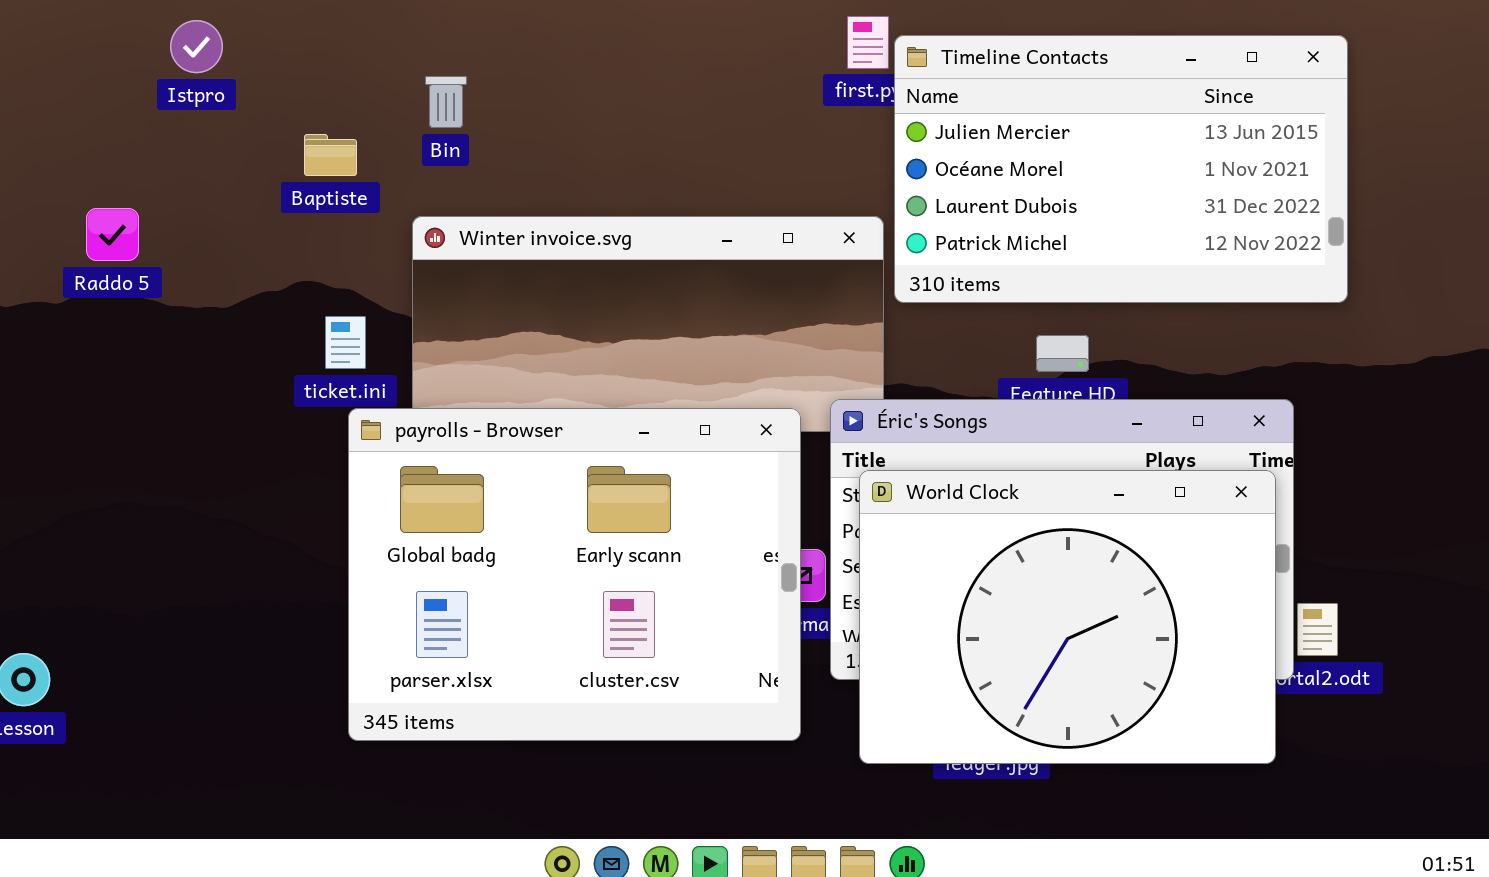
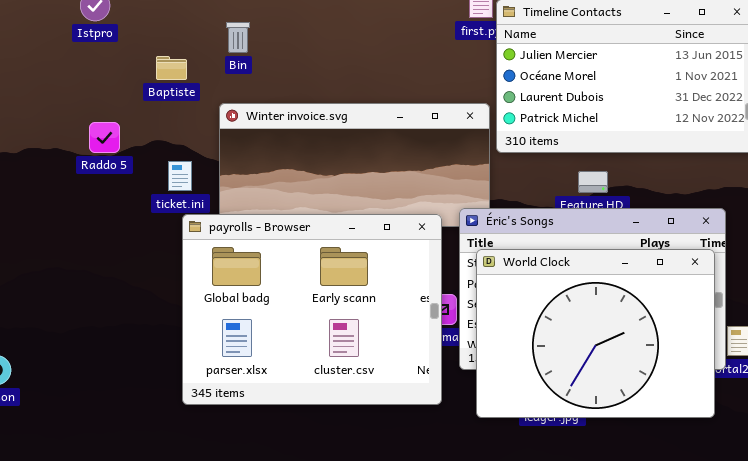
Raddo 5: [86,208,139,261] -> [89,122,120,153], moved

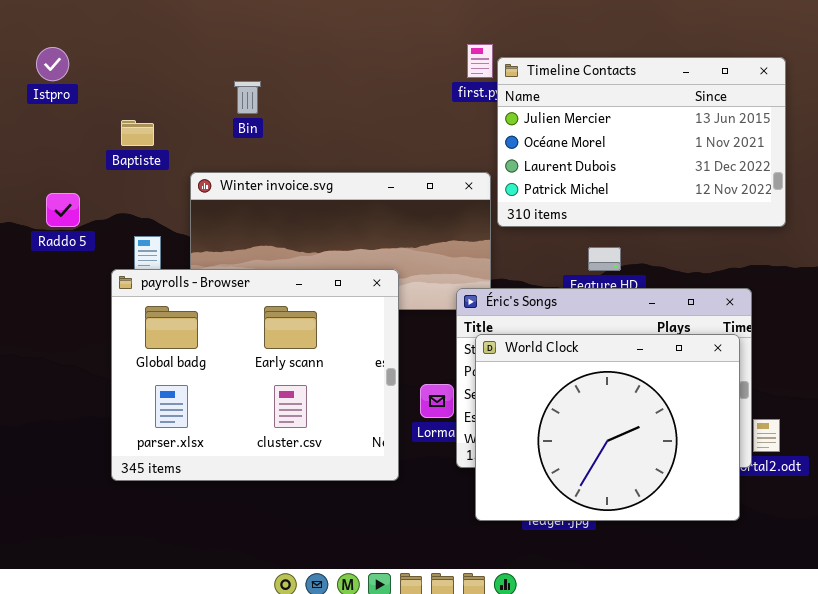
Bin: [226,22,250,53] -> [234,81,261,114], moved
payrolls - Browser: [182,214,442,405] -> [111,269,399,481], moved

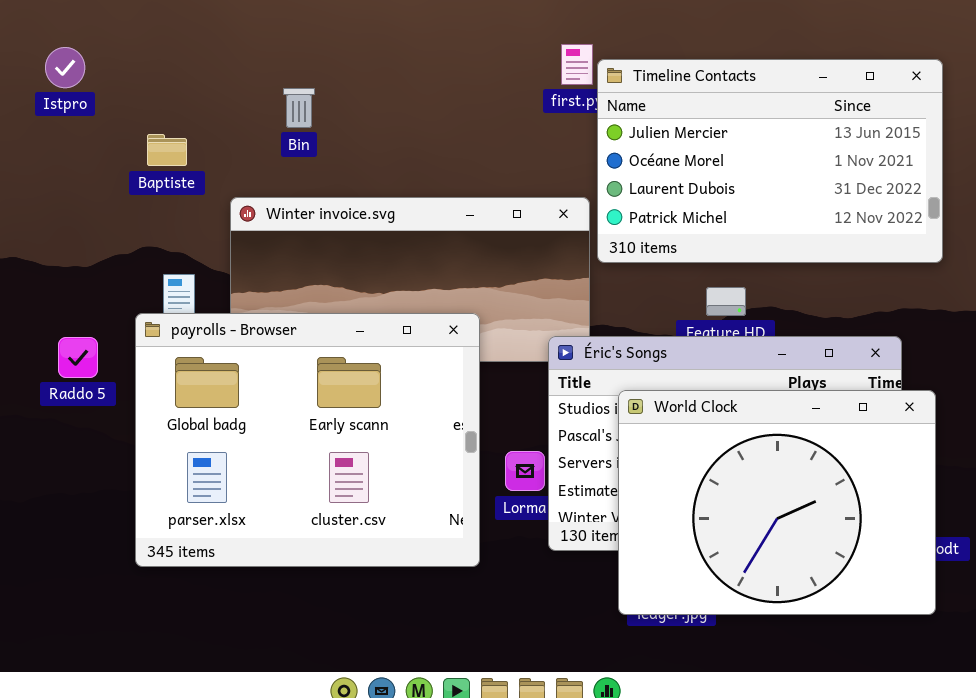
Raddo 5: [46,193,80,227] -> [58,337,98,378], moved
World Clock: [475,334,740,521] -> [618,390,936,615], moved

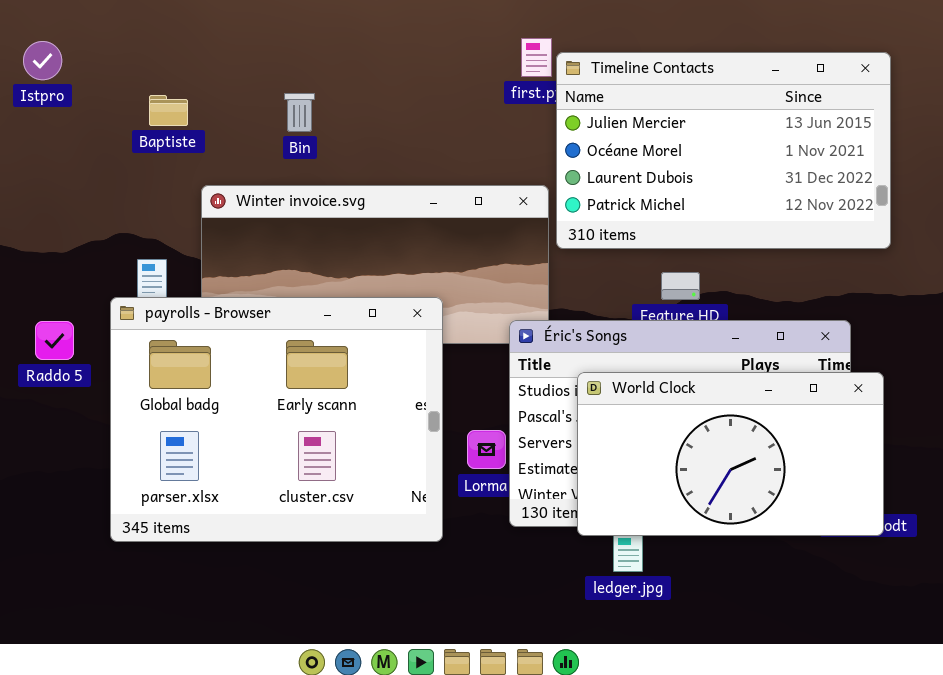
Bin: [283,88,315,128] -> [284,93,315,132], moved
Baptiste: [147,134,187,166] -> [149,95,188,126], moved
World Clock: [618,390,936,615] -> [577,372,884,536], resized

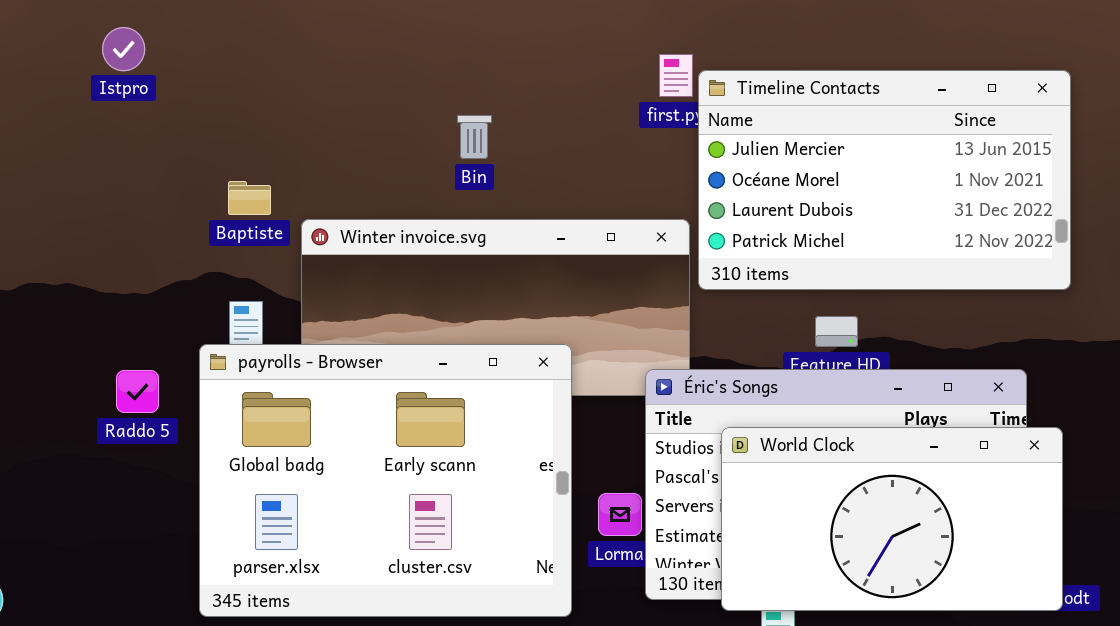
Istpro: [23,41,62,80] -> [102,27,145,71], moved
Bin: [284,93,315,132] -> [457,115,492,159], moved
Baptiste: [149,95,188,126] -> [228,181,271,215], moved

